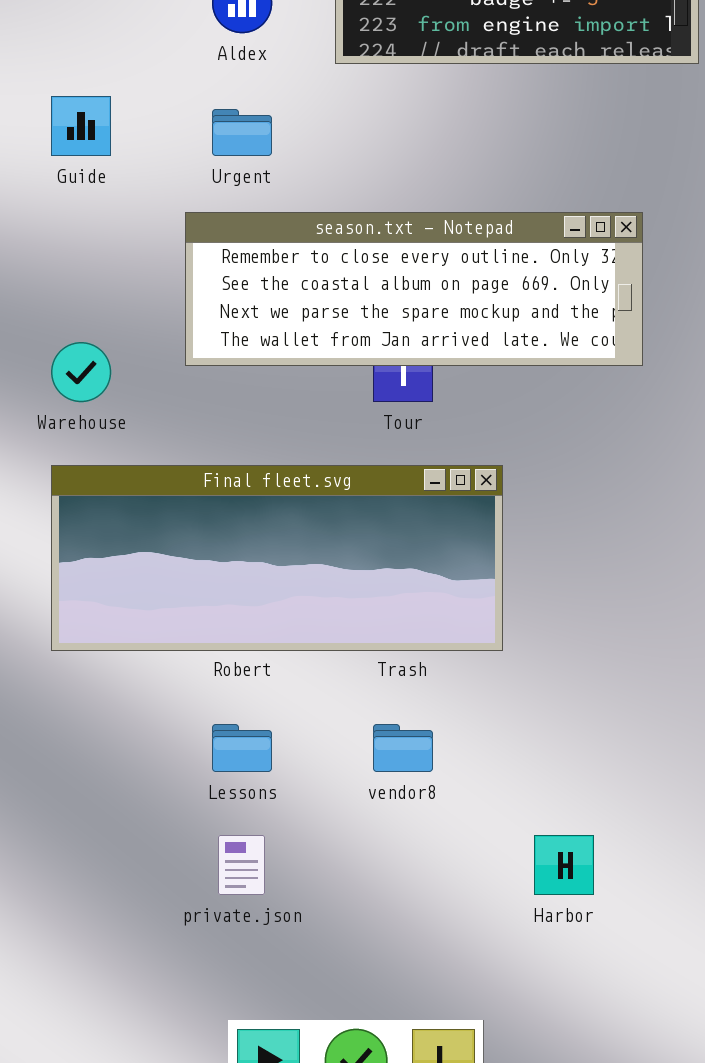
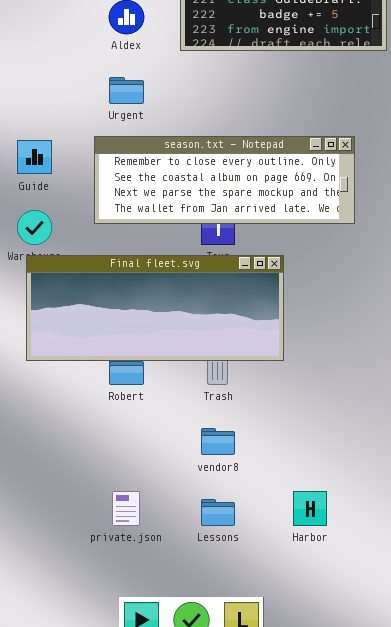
Guide: [51,96,111,156] -> [17,140,52,174], moved
Final fleet.svg: [51,465,503,651] -> [26,255,284,361], moved
Lessons: [212,724,272,772] -> [201,499,235,526], moved

